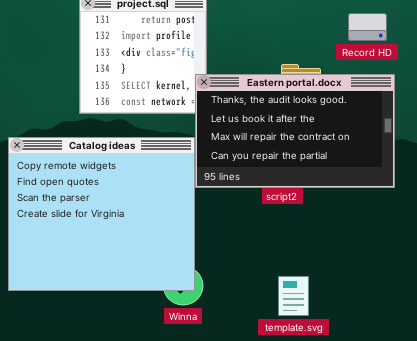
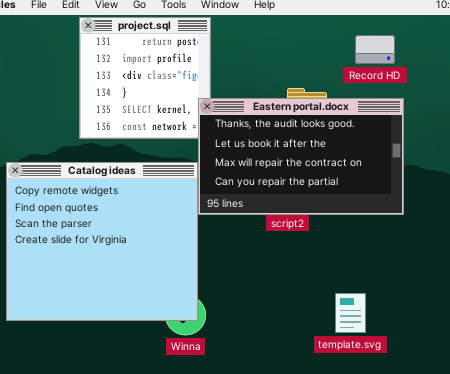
template.svg: [278,276,309,316] -> [335,293,366,333], moved

